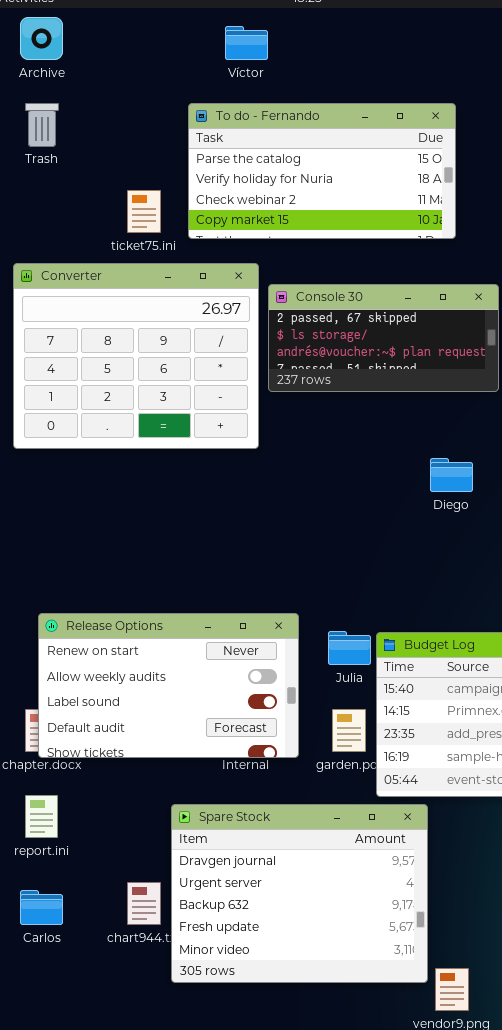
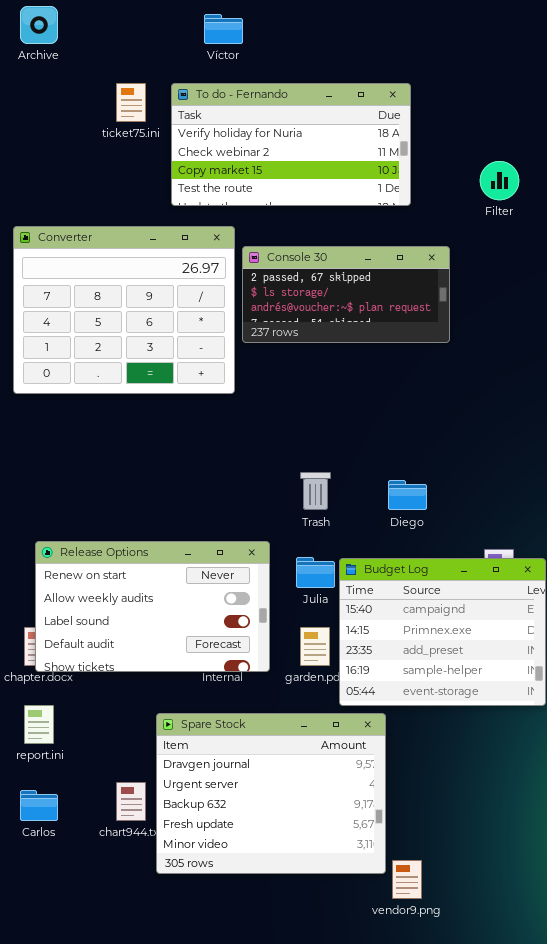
To do - Fernando: [188,103,456,239] -> [171,83,411,206], scrolled down 1 row
Trash: [25,103,59,147] -> [300,472,331,510], moved
ticket75.ini: [127,190,161,233] -> [116,83,146,122], moved
Diego: [430,458,473,492] -> [388,480,427,510], moved

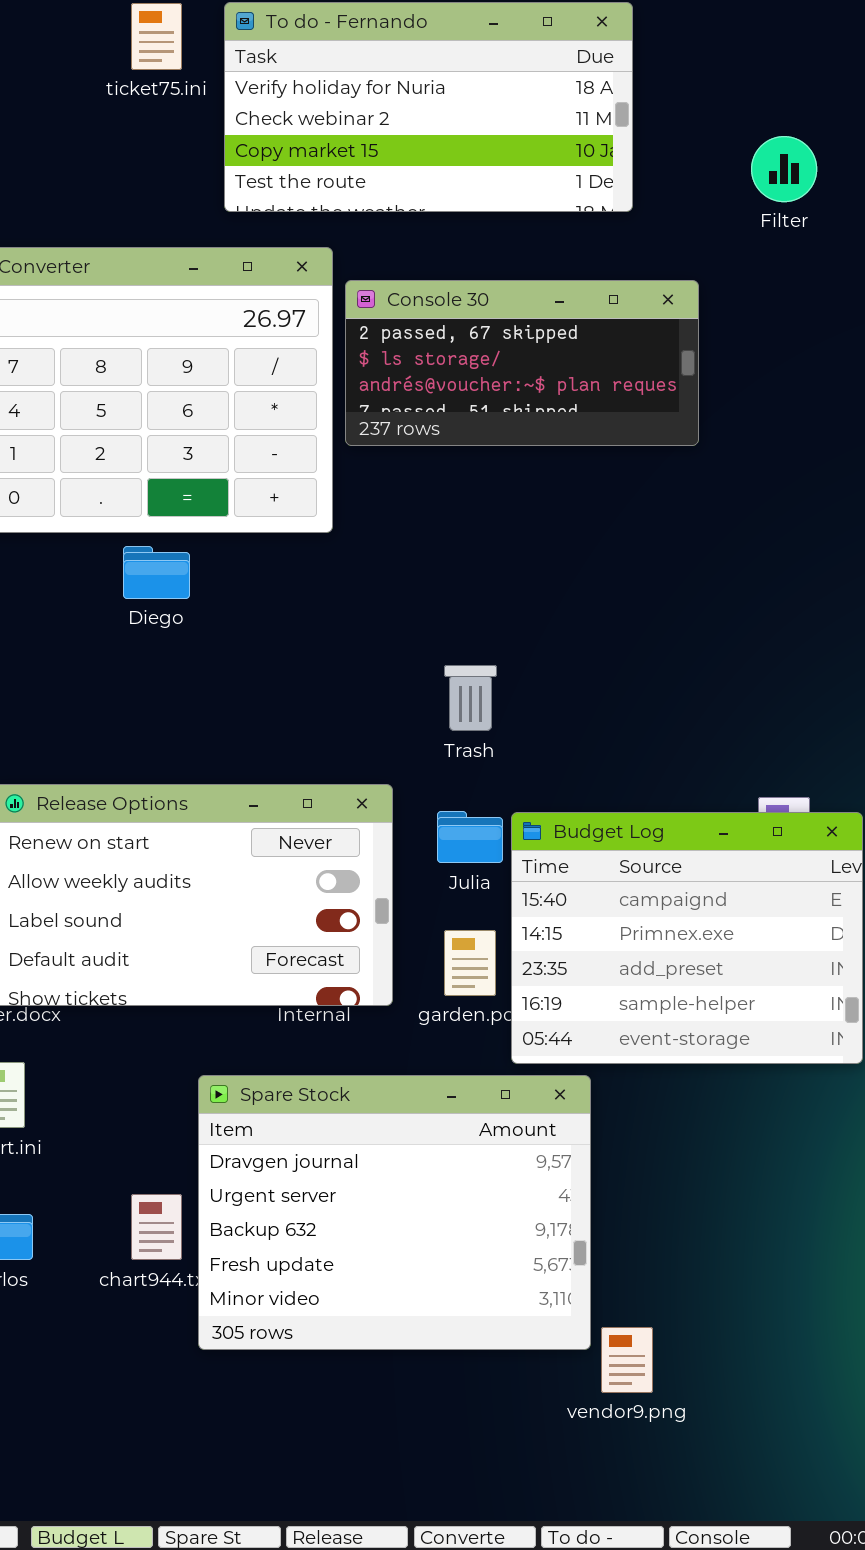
Diego: [388,480,427,510] -> [123,546,190,599], moved

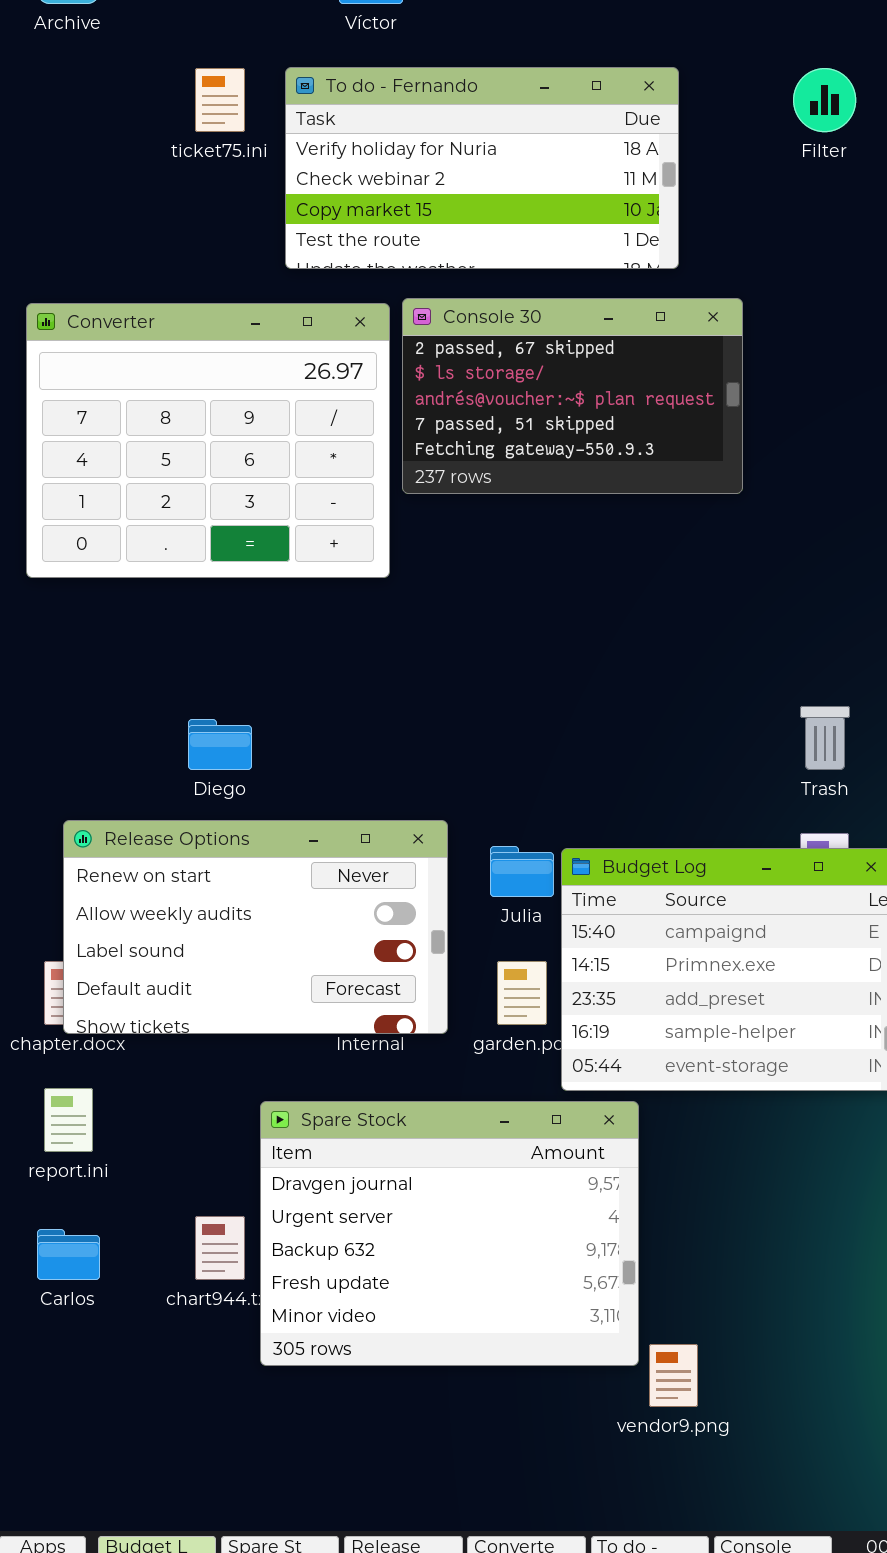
Filter: [751,136,817,202] -> [793,68,856,132], moved
Console 30: [345,280,699,446] -> [402,298,743,494], resized
Diego: [123,546,190,599] -> [188,719,252,770], moved
Trash: [444,665,497,731] -> [800,706,850,770], moved

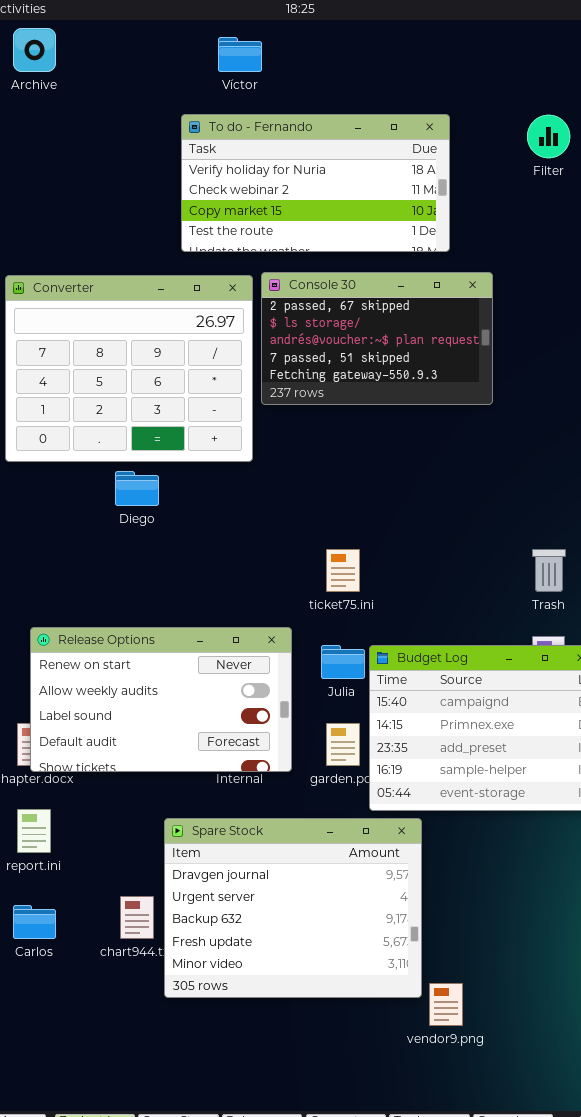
ticket75.ini: [195,68,245,132] -> [326,549,360,592], moved
Diego: [188,719,252,770] -> [115,471,159,506], moved

